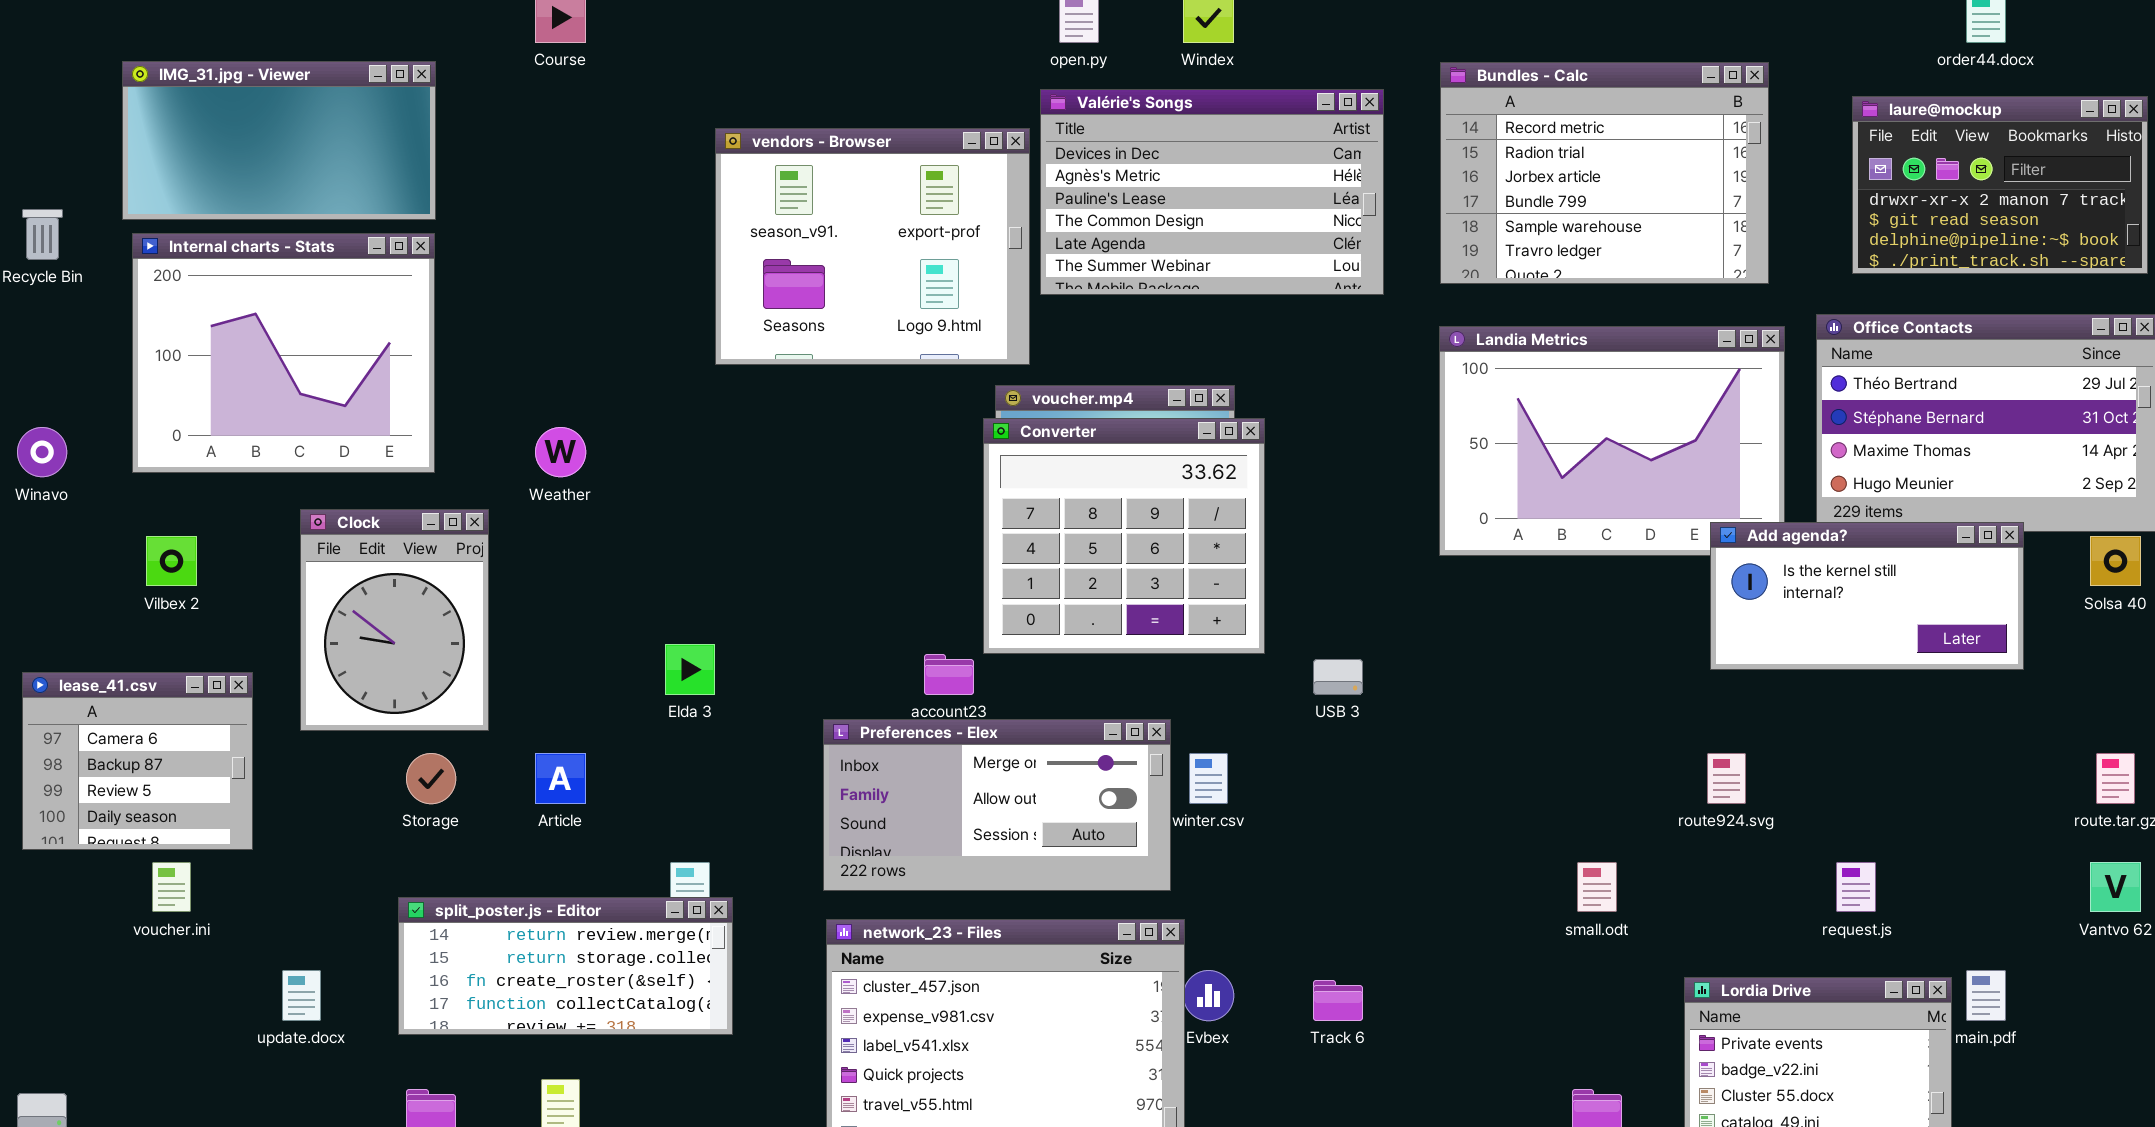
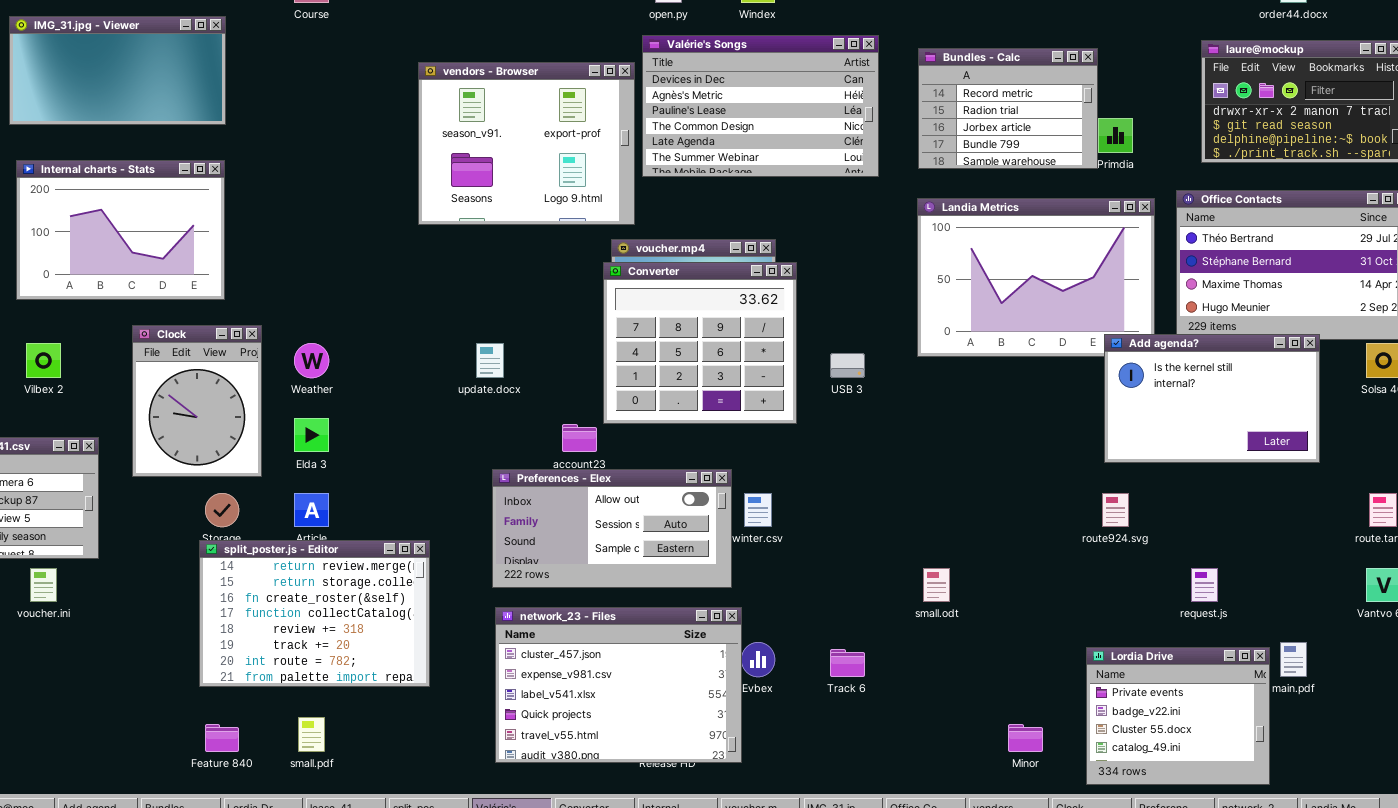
Bundles - Calc: [1440,62,1769,284] -> [918,48,1098,169], resized
Internal charts - Stats: [132,233,435,473] -> [16,160,225,300], resized
Weather: [535,427,586,477] -> [294,343,329,378], moved
Add agenda?: [1710,522,2024,670] -> [1104,334,1320,463], resized
Elda 3: [665,644,715,695] -> [294,418,329,452], moved
USB 3: [1313,659,1363,695] -> [830,353,865,378], moved
Preferences - Elex: [823,719,1171,891] -> [492,469,732,588], scrolled down 1 row
small.odt: [1577,862,1617,912] -> [923,568,950,602], moved
split_poster.js - Editor: [398,897,733,1035] -> [199,540,430,687], resized
update.docx: [282,970,321,1021] -> [476,343,504,378], moved

